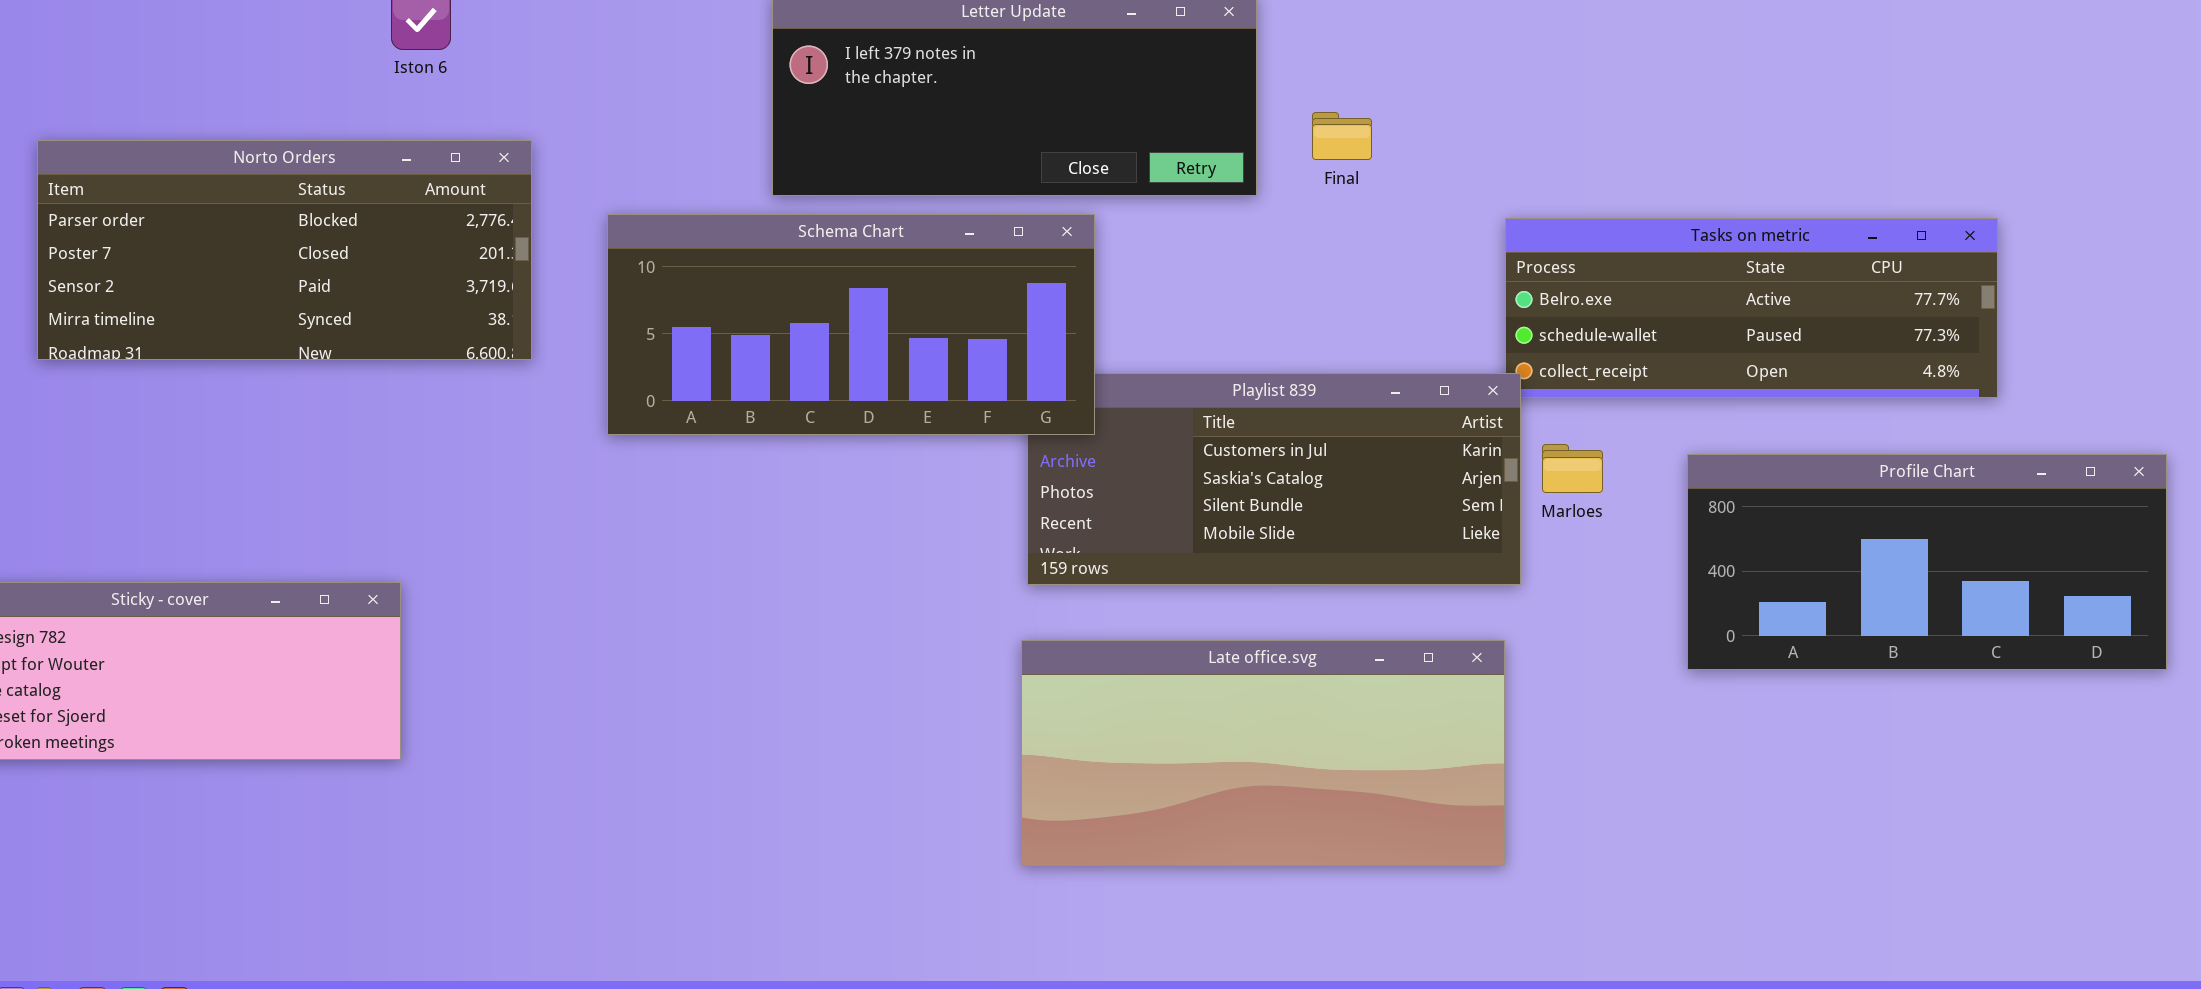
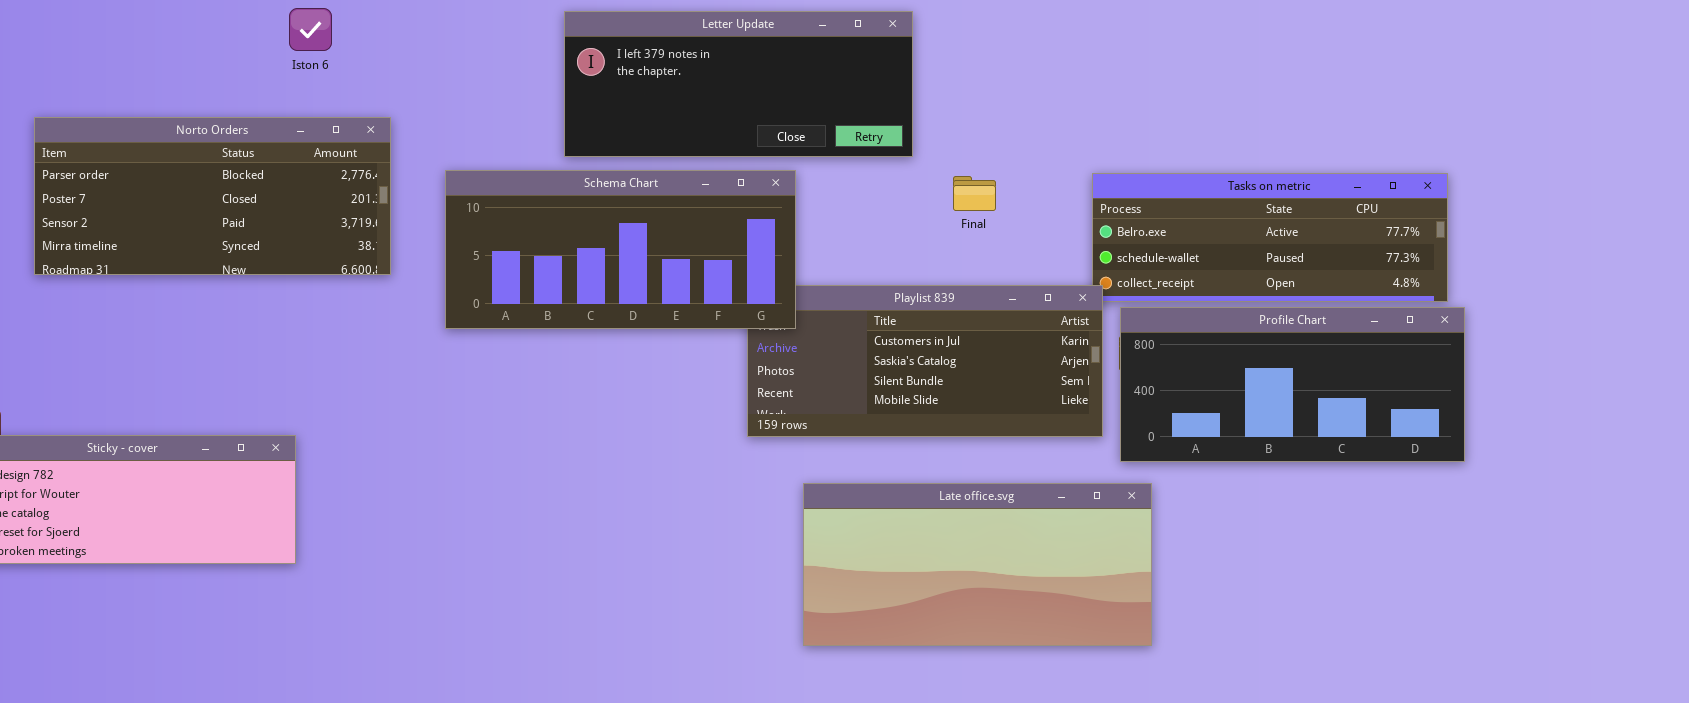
Final: [1312,112,1372,160] -> [953,176,996,211], moved
Profile Chart: [1687,454,2167,670] -> [1120,307,1465,462], moved
Late office.svg: [1021,640,1505,866] -> [803,483,1152,646], moved

